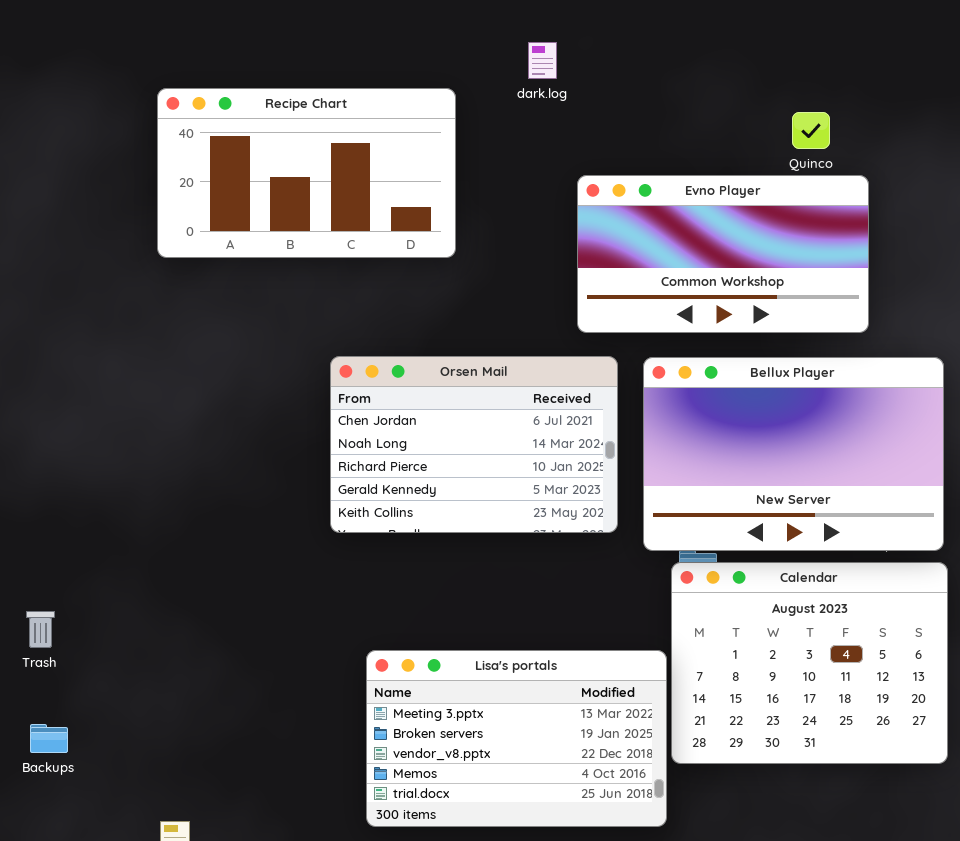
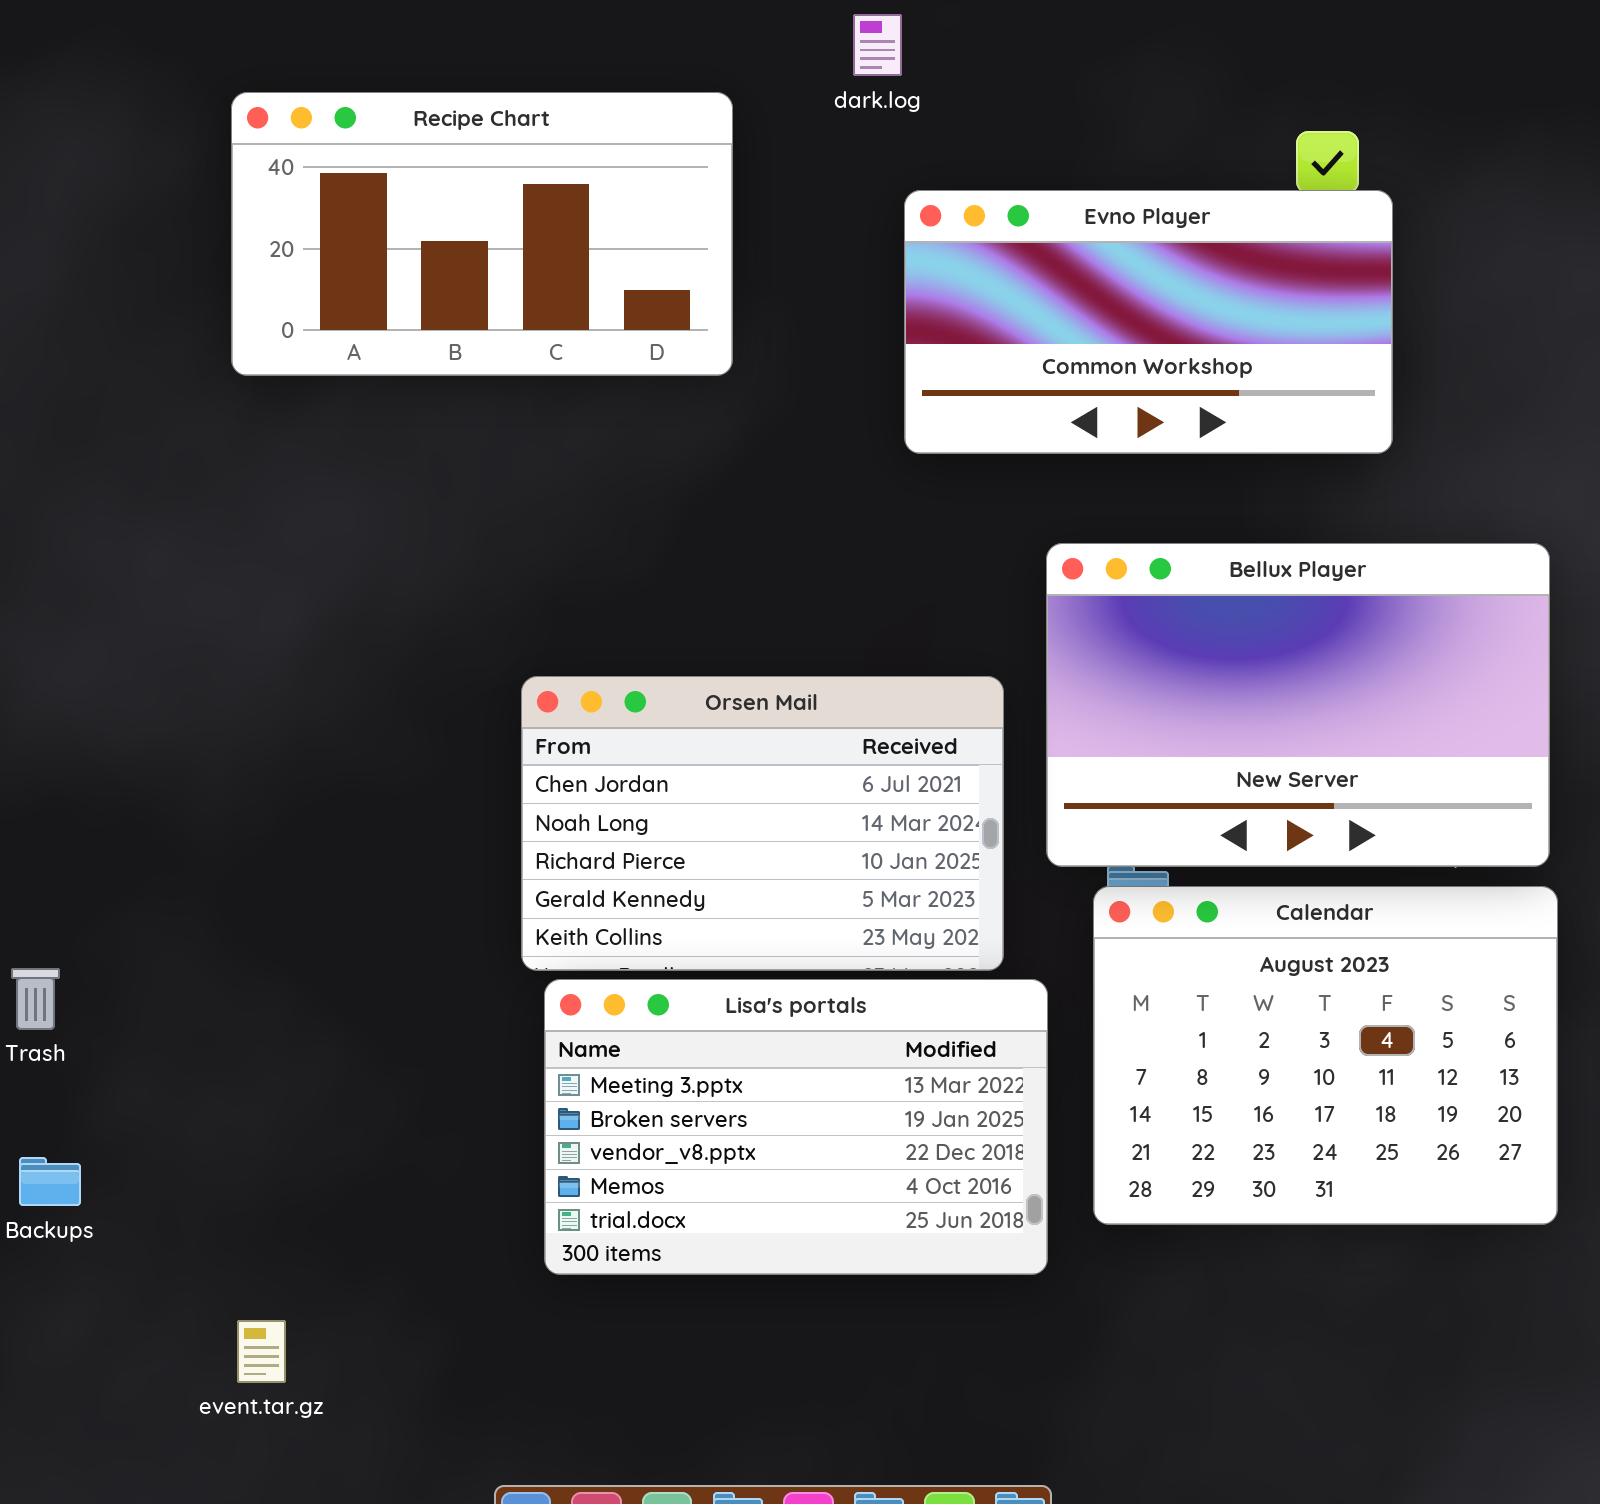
Evno Player: [577,175,869,333] -> [904,190,1393,454], moved
Orsen Mail: [330,356,618,533] -> [521,676,1004,971], moved
Lisa's portals: [366,650,667,827] -> [544,979,1048,1275], moved

